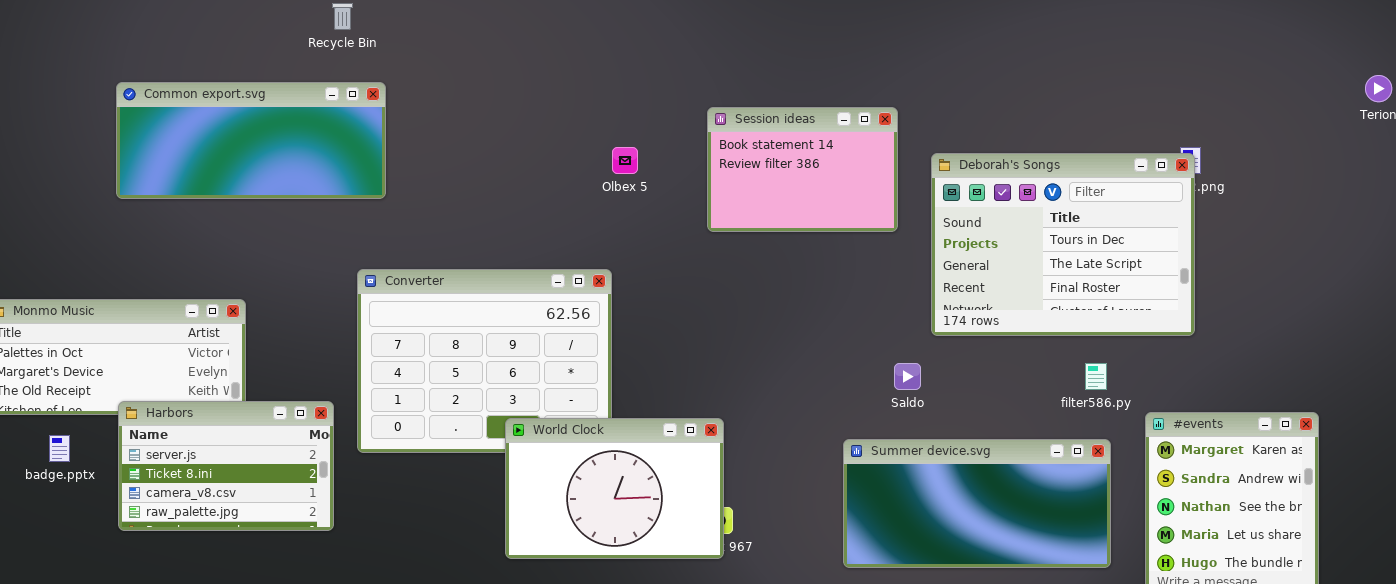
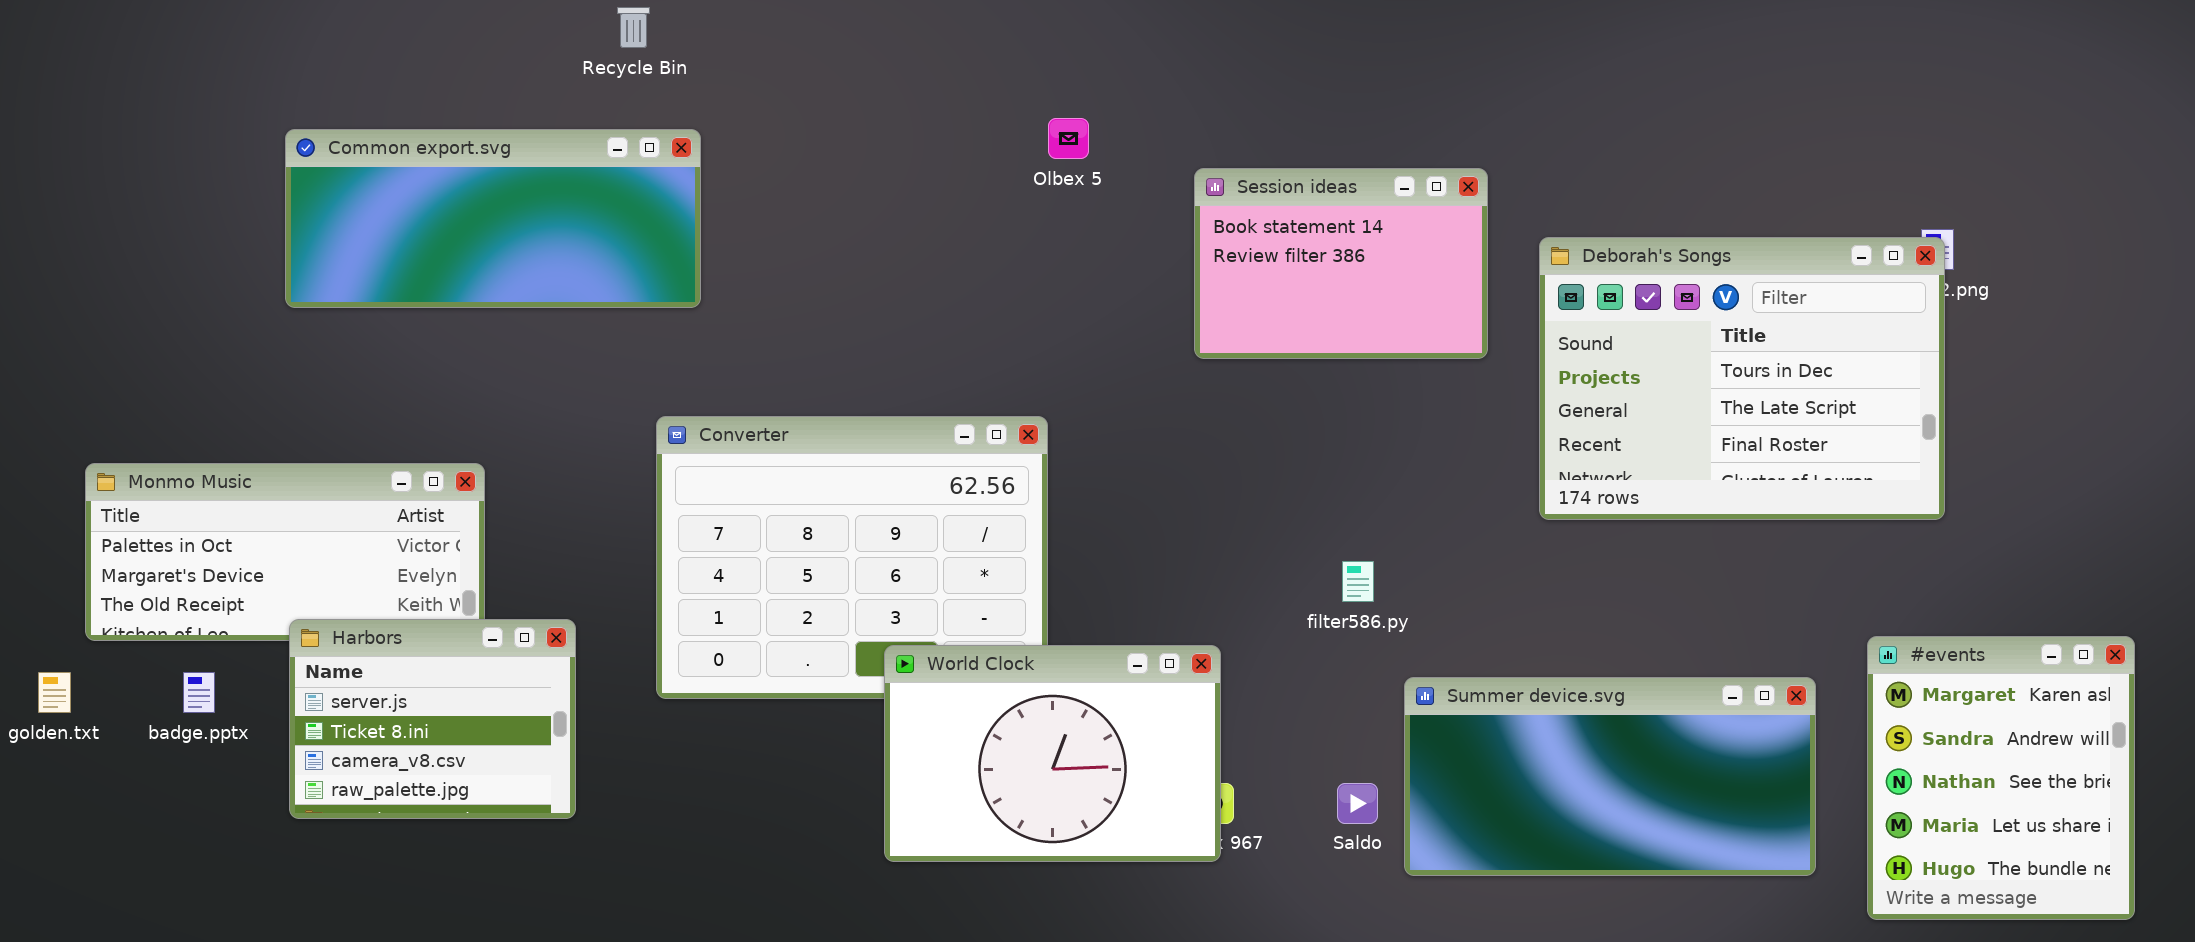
Olbex 5: [612,147,638,174] -> [1048,118,1089,159], moved
Saldo: [894,363,921,390] -> [1337,783,1378,824], moved
filter586.py: [1085,363,1107,390] -> [1342,561,1374,602], moved
Harbors: [118,401,334,531] -> [289,619,576,819], resized

